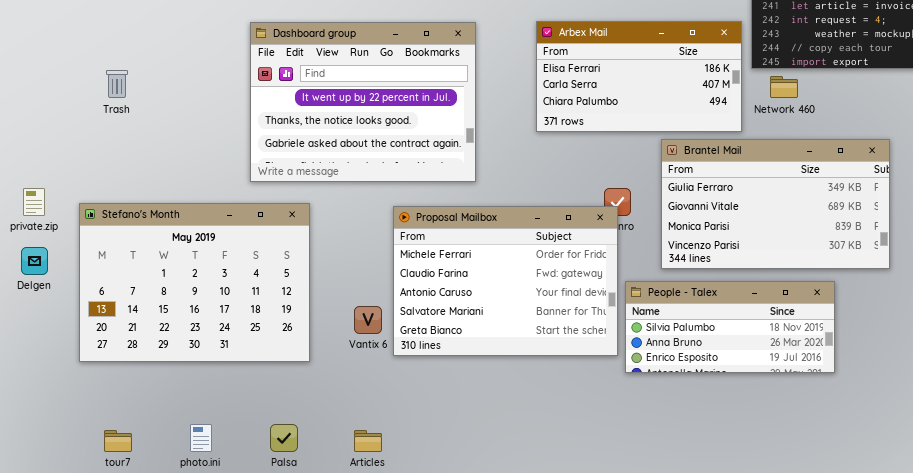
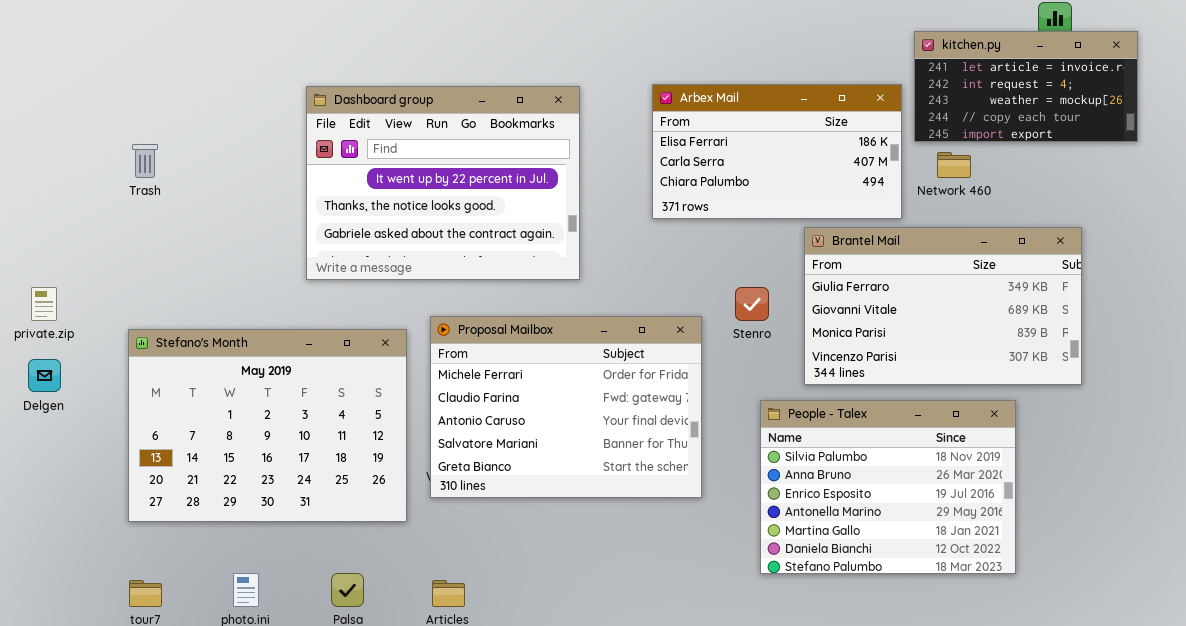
Stefano's Month: [79,203,310,362] -> [128,329,407,522], moved
Proposal Mailbox: [393,206,618,356] -> [430,316,702,498], moved
People - Talex: [625,281,835,373] -> [760,400,1016,574], resized

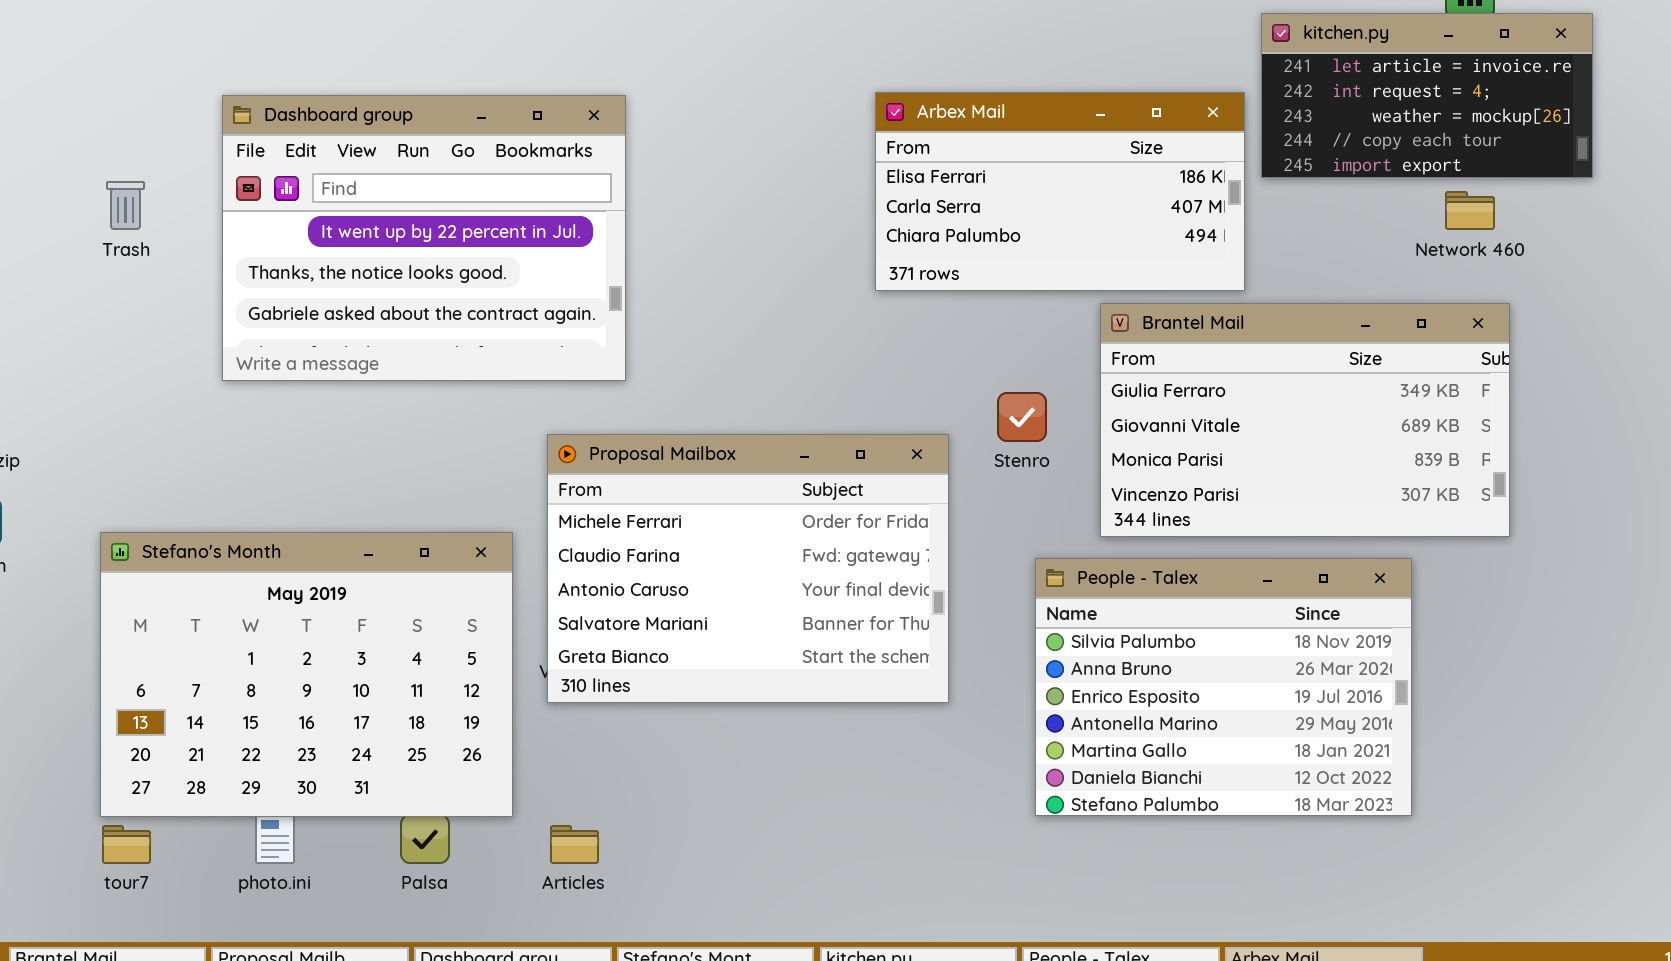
Dashboard group: [306,86,580,280] -> [222,95,626,381], moved
Network 460: [937,152,971,178] -> [1445,191,1495,230], moved
Stefano's Month: [128,329,407,522] -> [100,532,513,817], moved

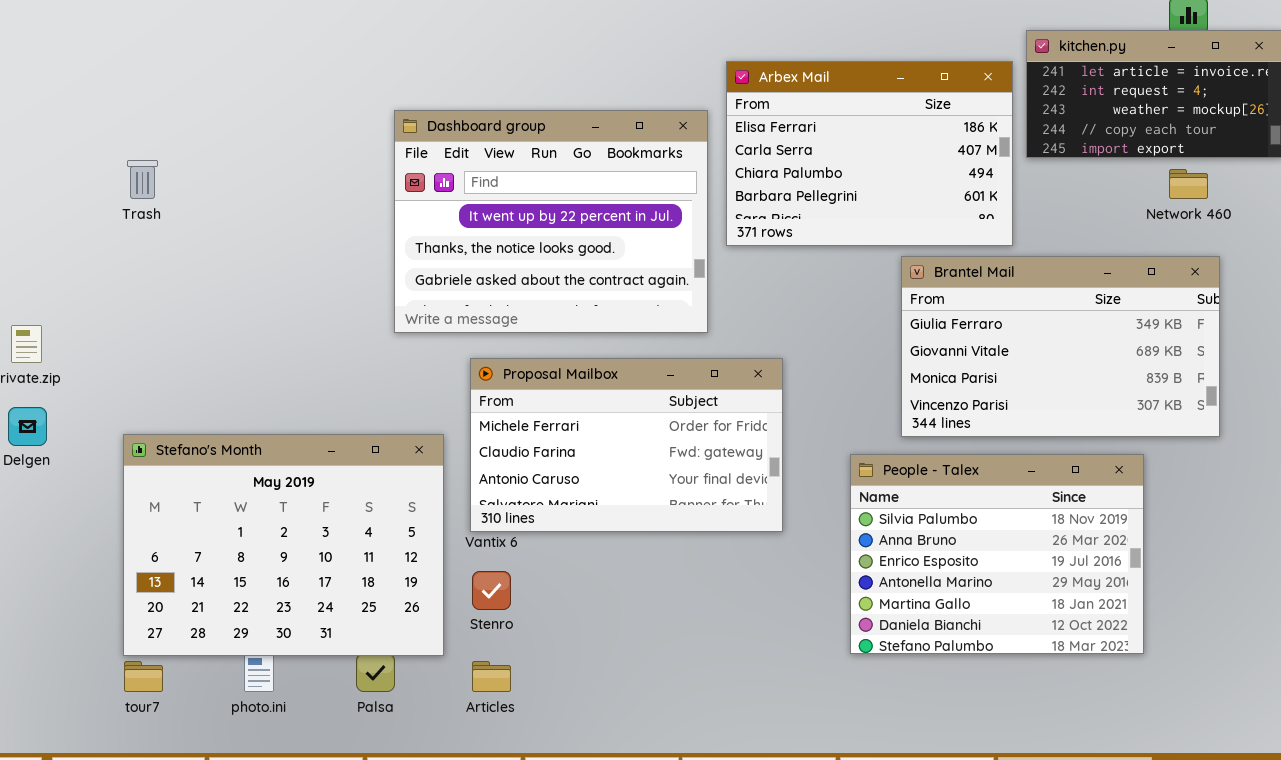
Arbex Mail: [875,92,1245,291] -> [726,61,1013,246], resized
Dashboard group: [222,95,626,381] -> [394,110,708,333], moved
Stenro: [997,392,1047,442] -> [472,571,511,610], moved
Proposal Mailbox: [547,434,949,703] -> [470,358,783,532], resized

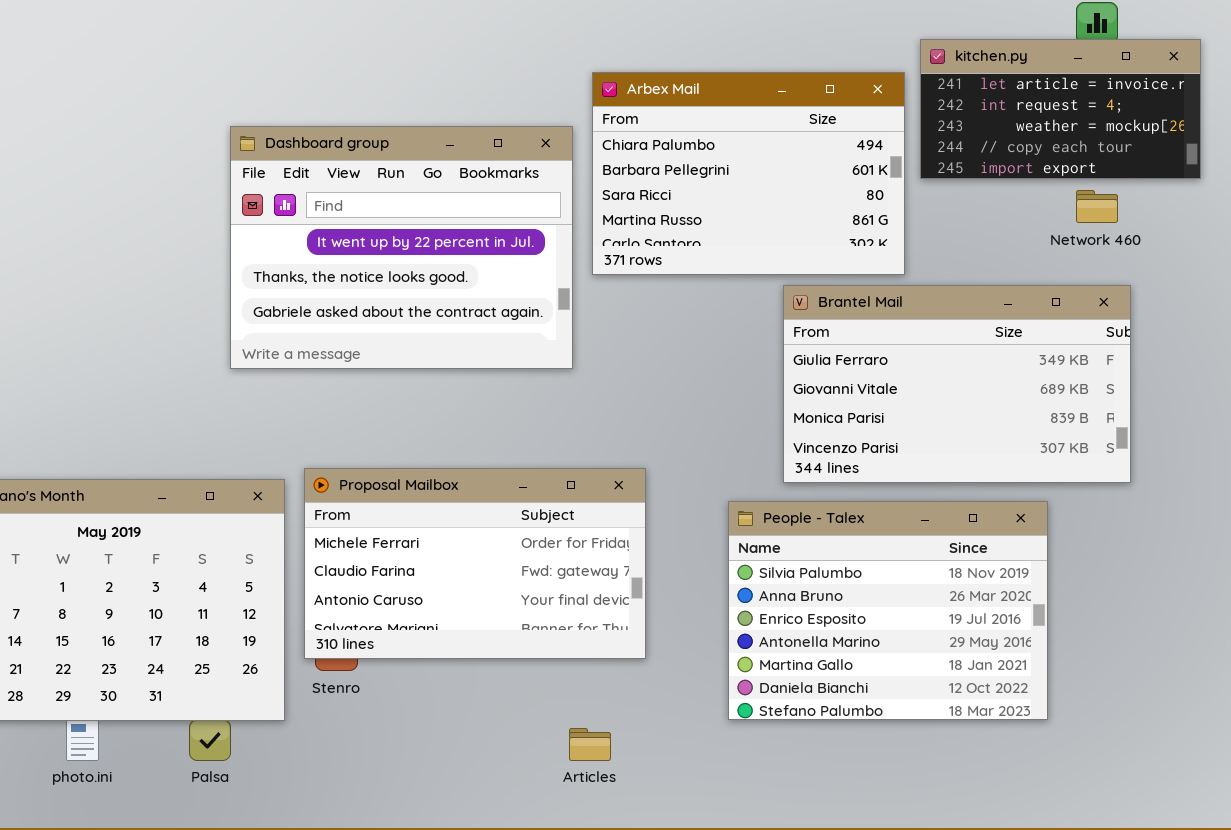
Arbex Mail: [726,61,1013,246] -> [592,72,905,275], scrolled down 2 rows
Proposal Mailbox: [470,358,783,532] -> [304,468,646,659], moved
Articles: [472,661,511,692] -> [569,728,611,761], moved

